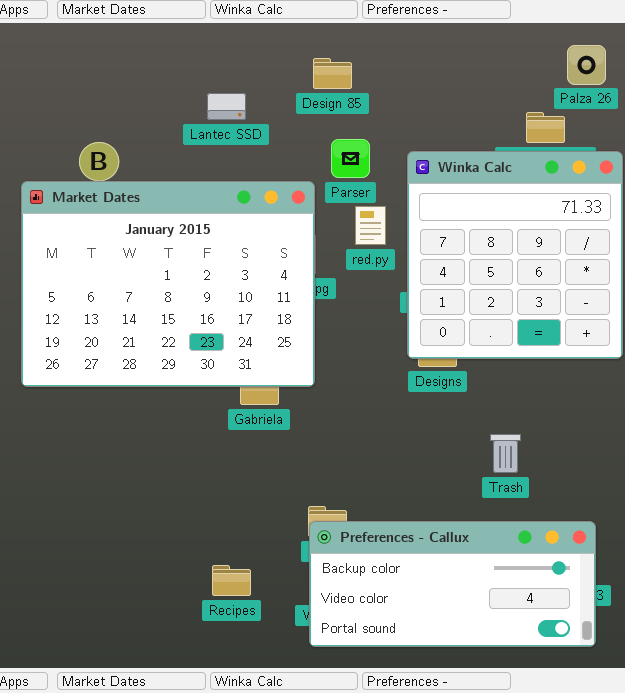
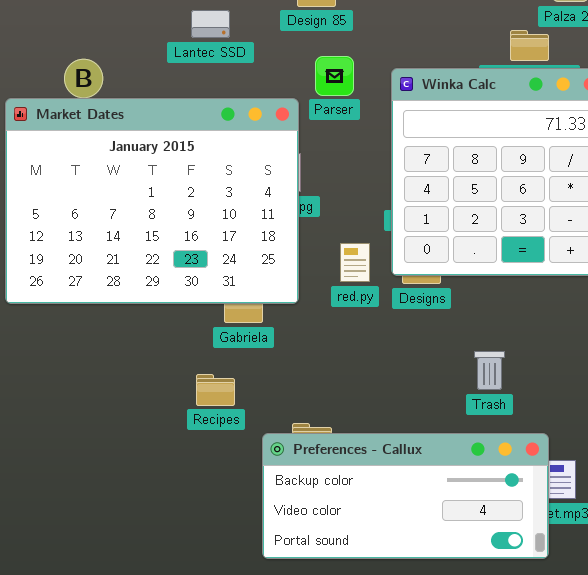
red.py: [355,206,386,245] -> [340,243,370,282], moved
Preferences - Callux: [309,521,596,647] -> [262,433,549,559], moved
Recipes: [212,565,251,596] -> [196,374,235,406], moved

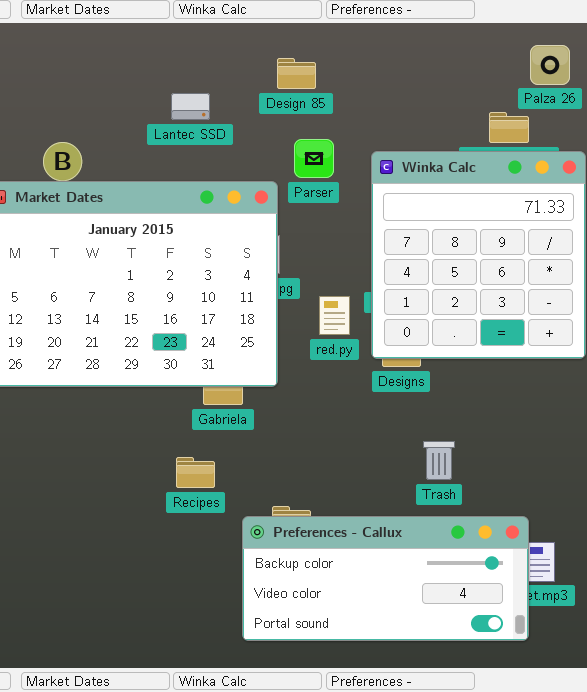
red.py: [340,243,370,282] -> [319,296,350,335], moved
Trash: [474,351,505,390] -> [423,441,455,480], moved

